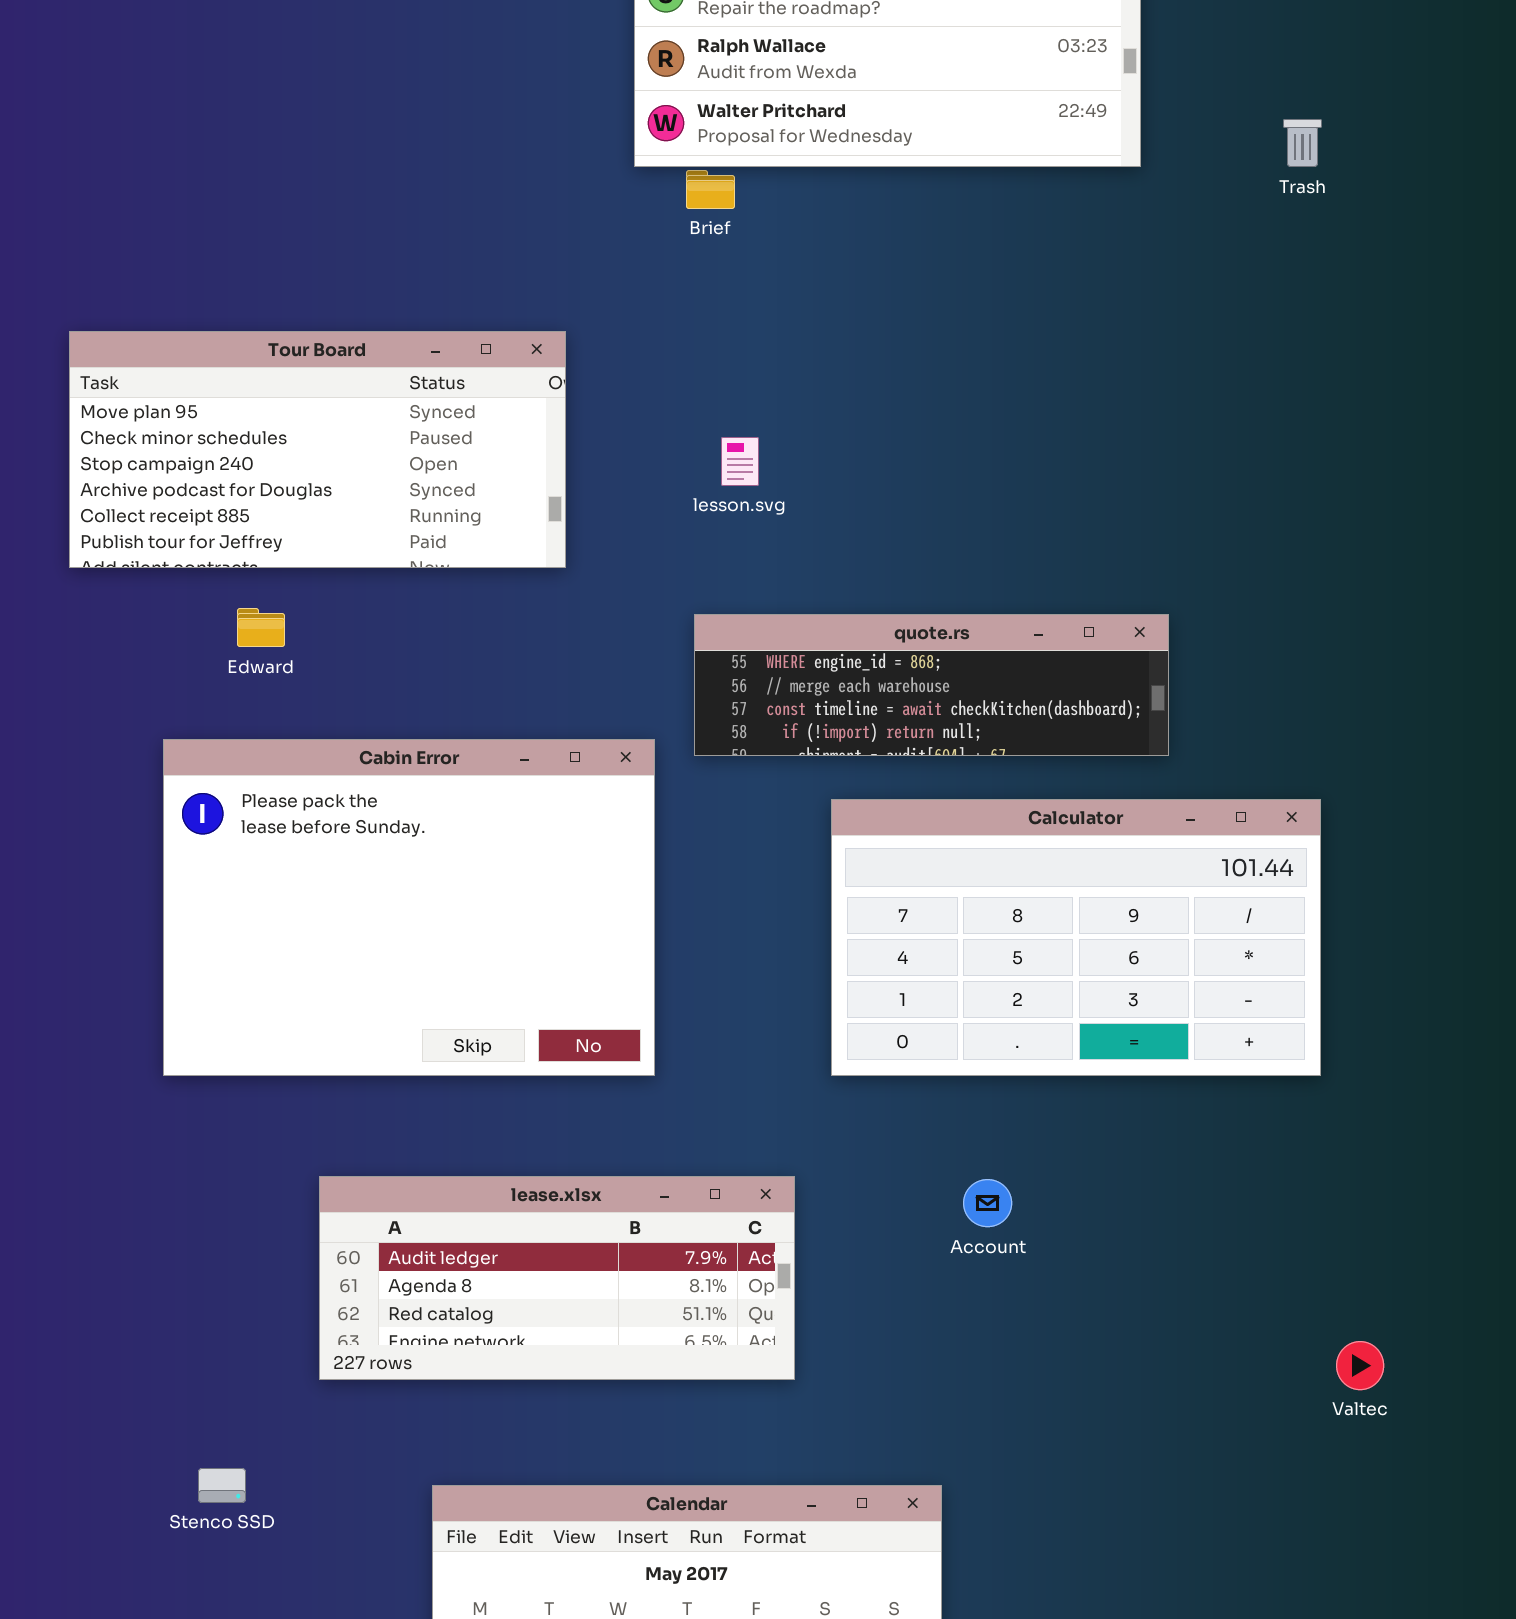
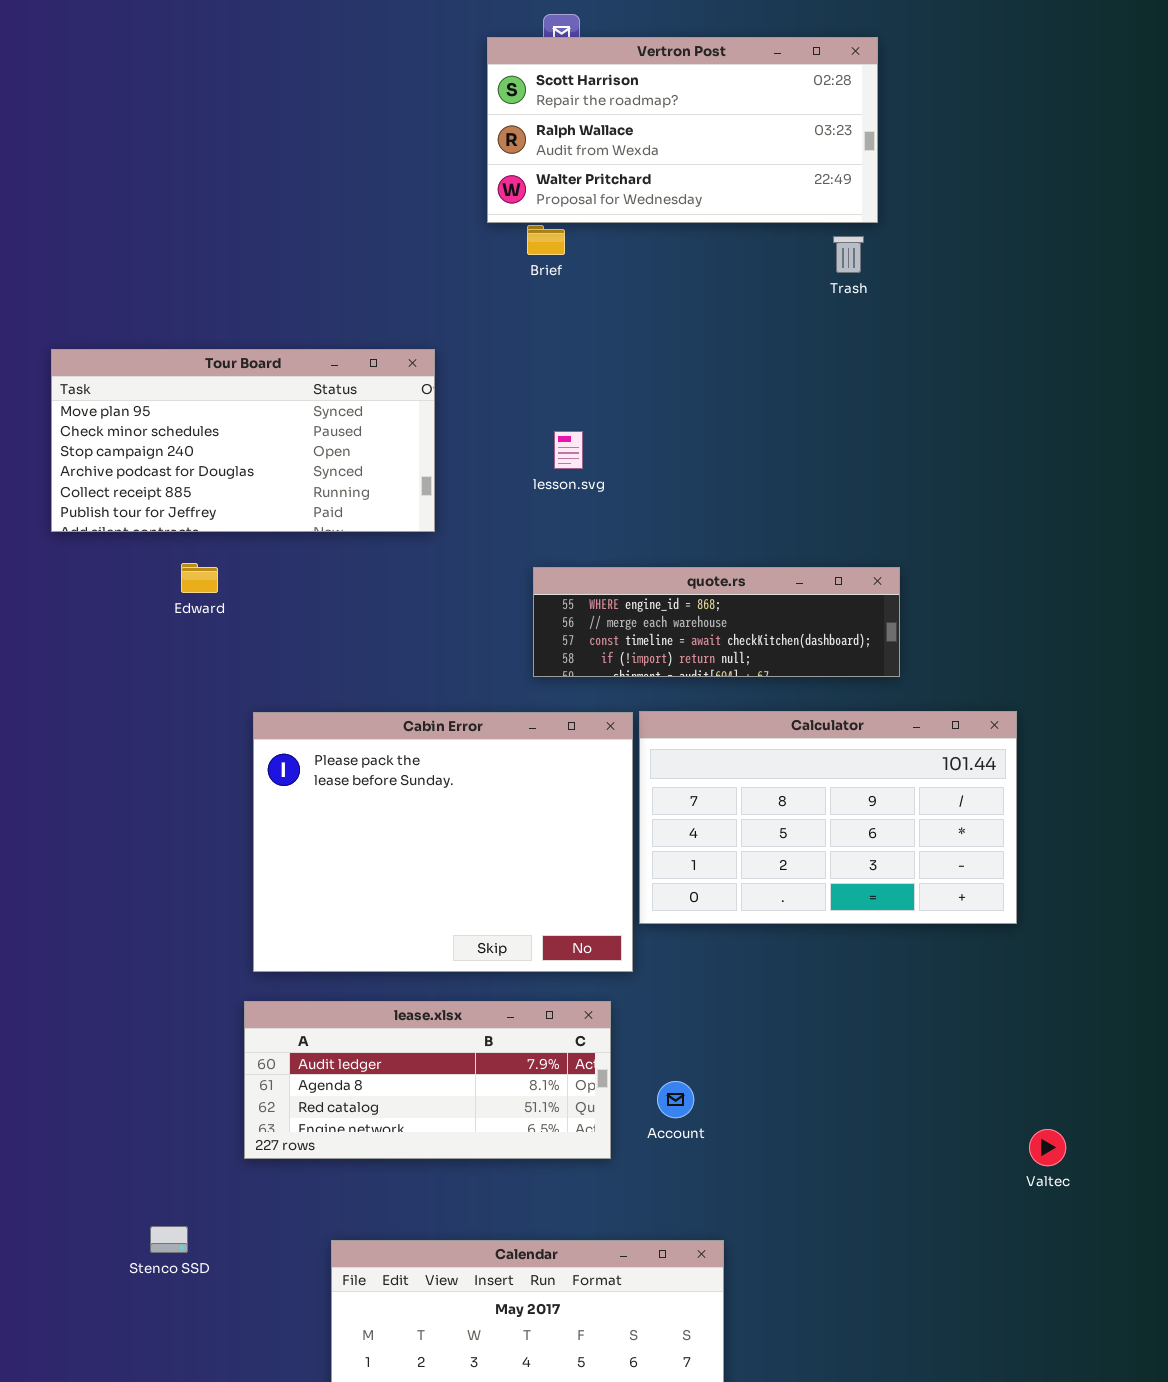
Trash: [1283,119,1322,167] -> [833,236,864,273], moved
Cabin Error: [163,739,655,1076] -> [253,712,633,972], moved
Account: [963,1179,1012,1227] -> [657,1081,694,1118], moved

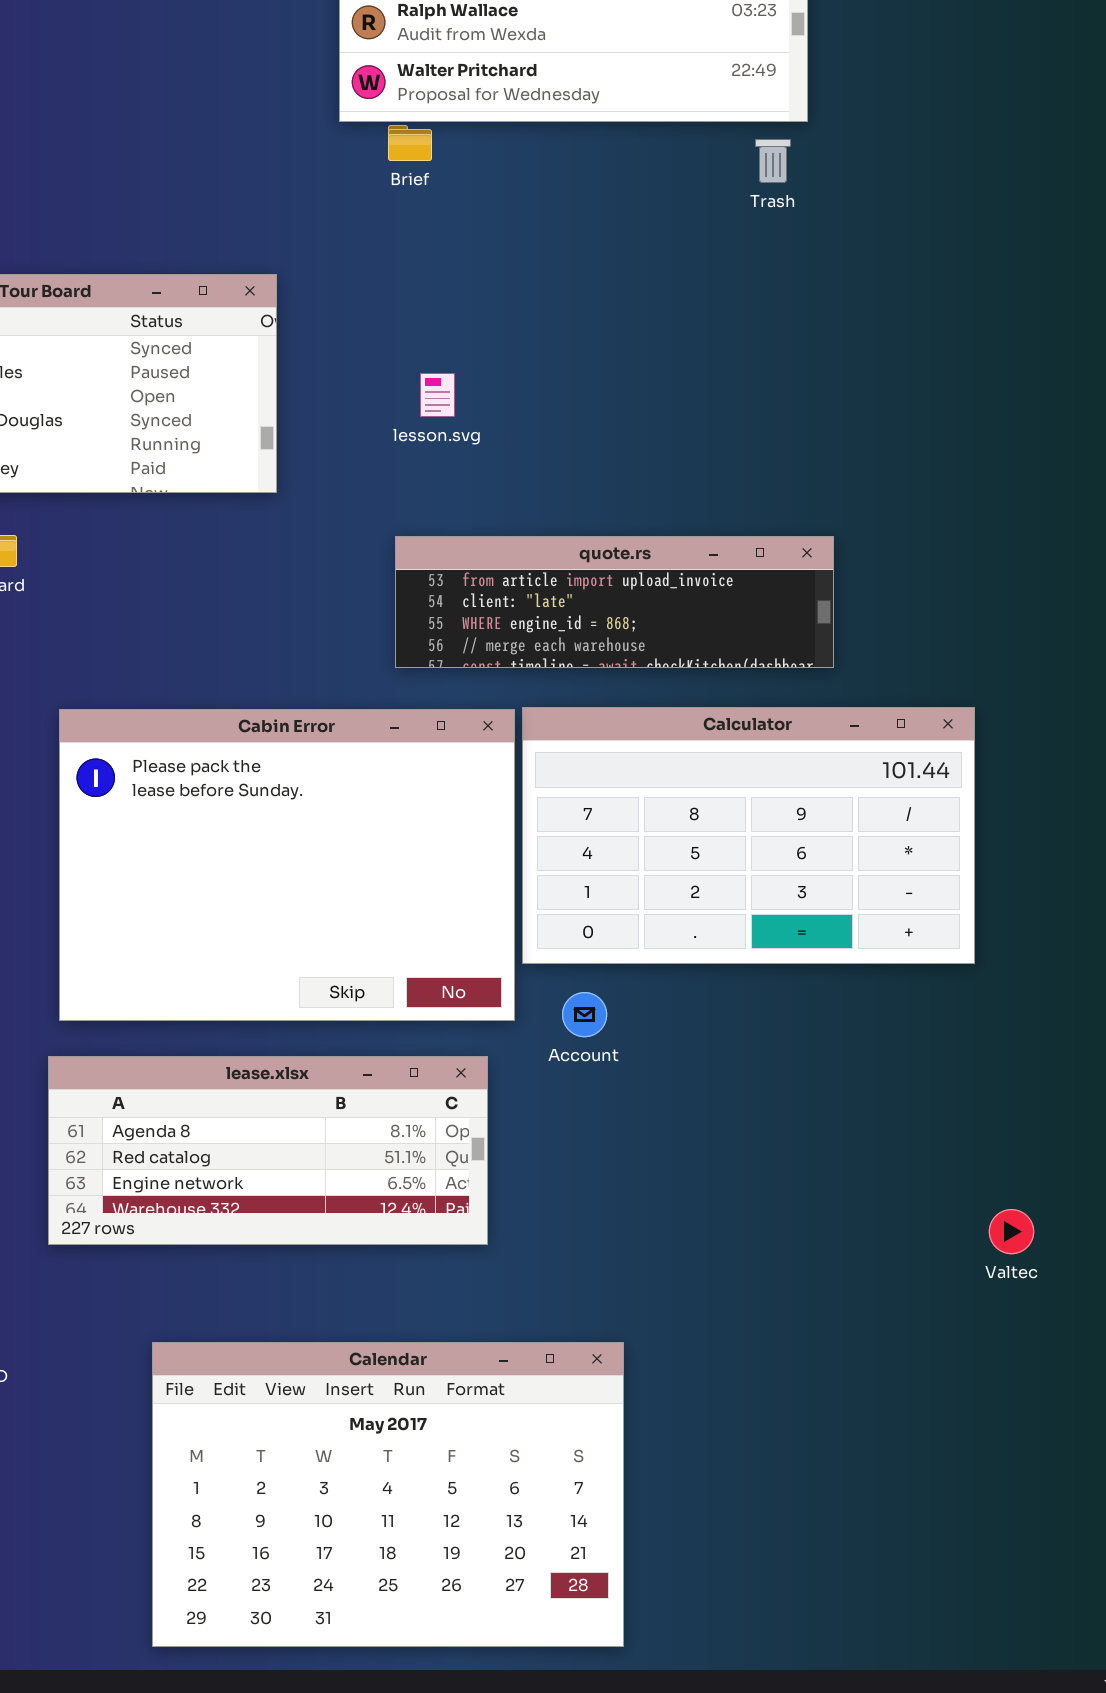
quote.rs: [533,567,900,677] -> [395,536,834,668], scrolled up 2 rows
lease.xlsx: [244,1001,611,1159] -> [48,1056,488,1245], scrolled down 1 row
Account: [657,1081,694,1118] -> [562,992,607,1037], moved

